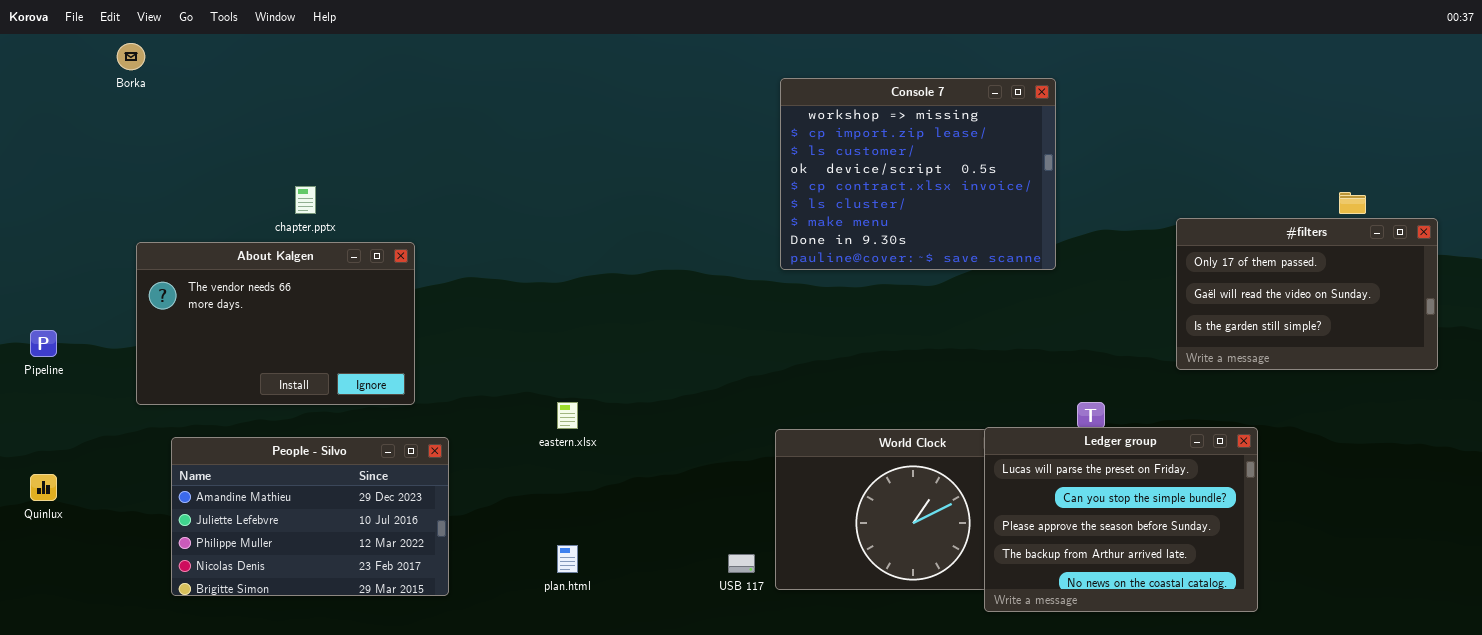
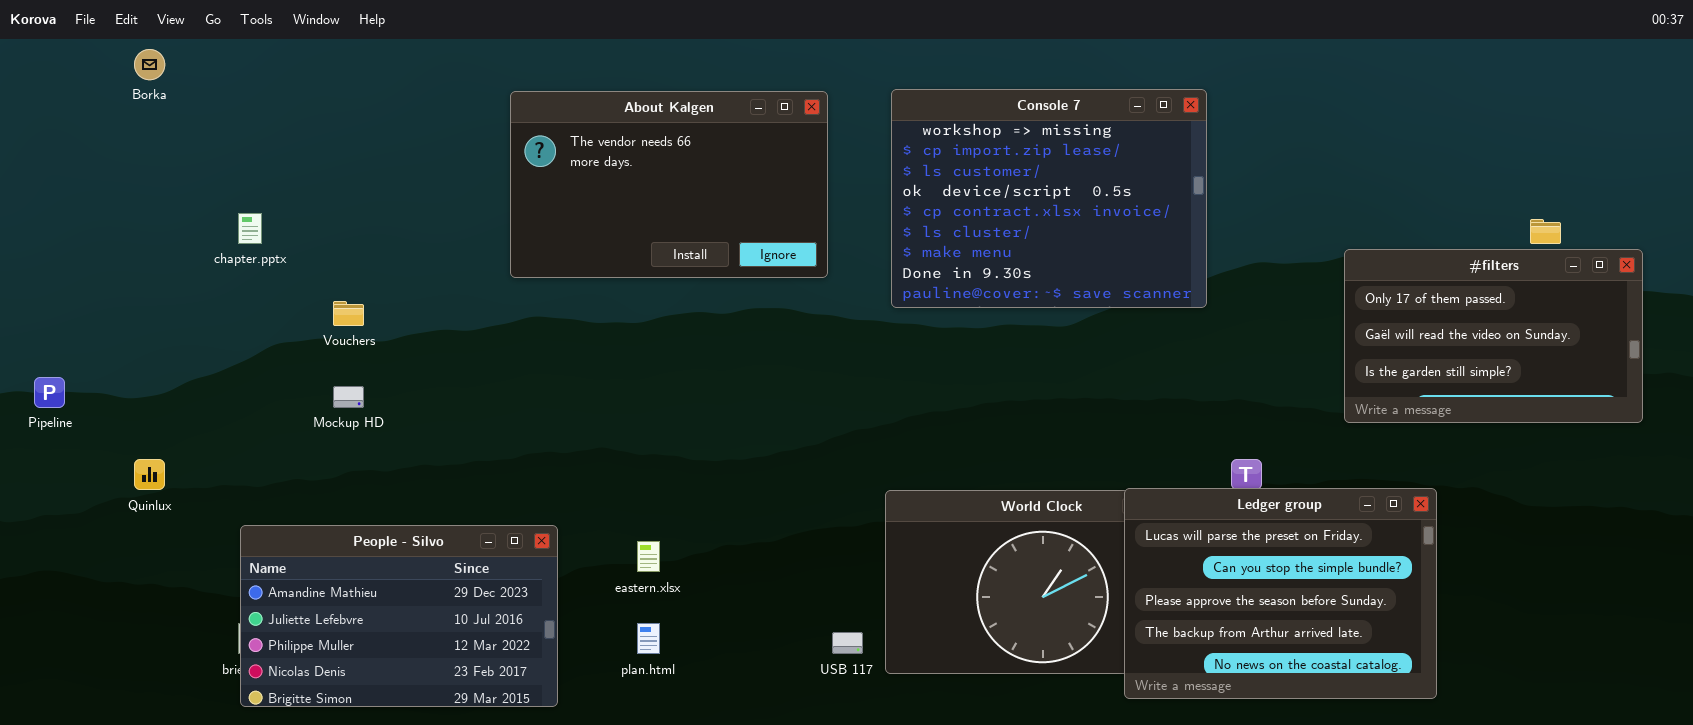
chapter.pptx: [295,186,316,214] -> [238,213,262,244], moved
About Kalgen: [136,242,415,405] -> [510,91,828,278], moved
eastern.xlsx: [557,402,578,429] -> [637,541,660,572], moved
People - Silvo: [171,437,449,596] -> [240,525,558,707], moved
Quinlux: [30,474,57,501] -> [134,459,165,490], moved

